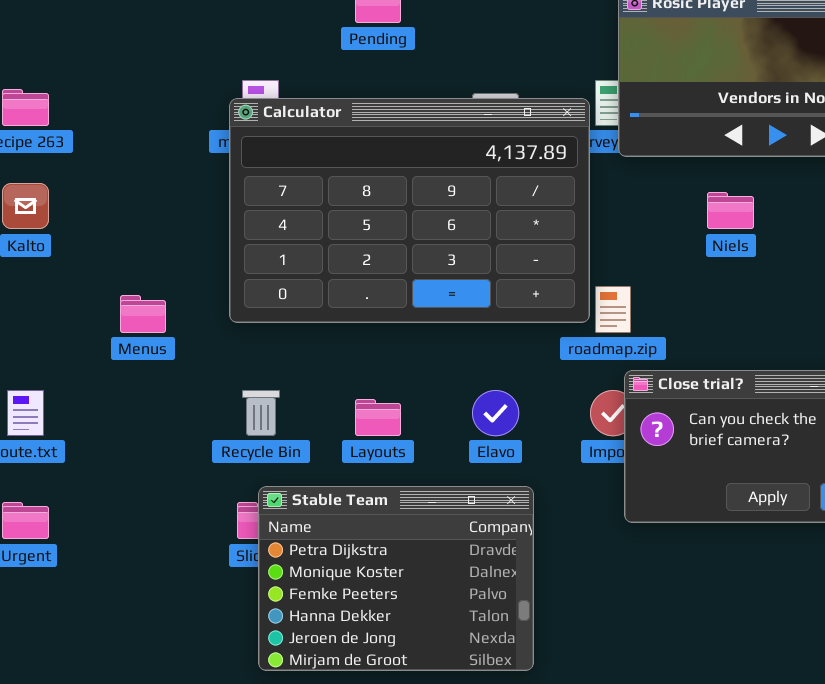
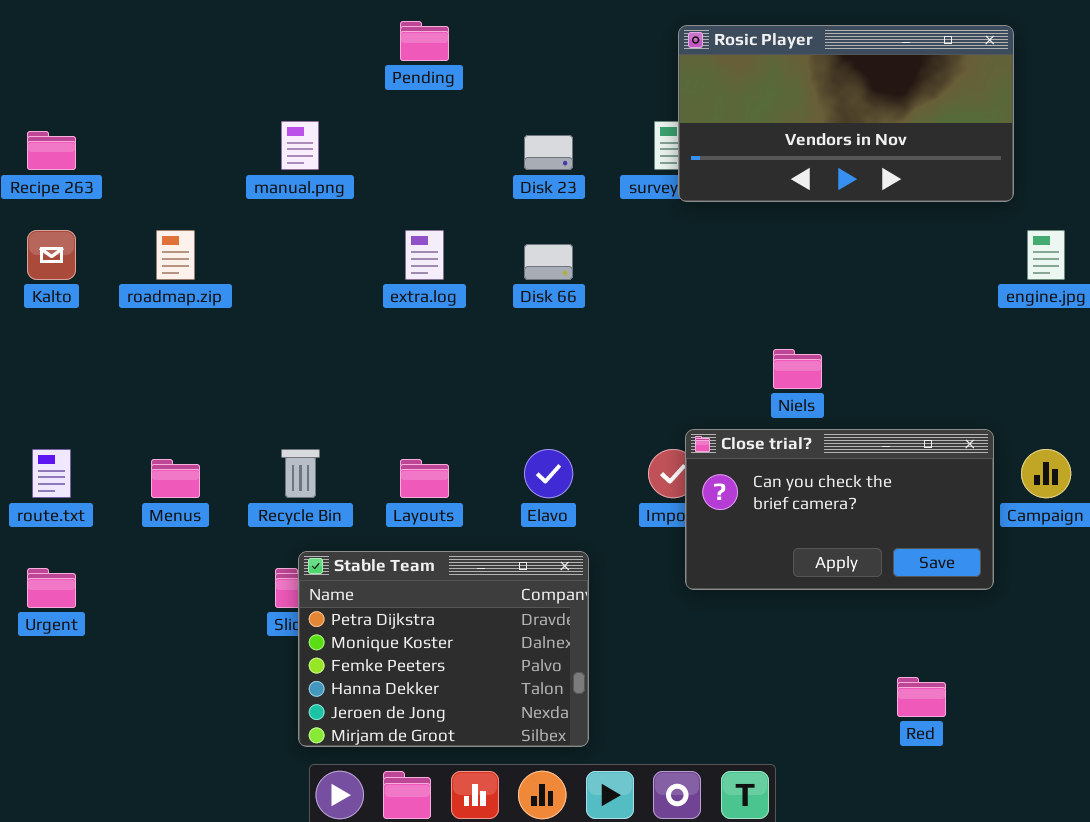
Calculator: [229,98,590,323] -> none, closed
Niels: [707,192,754,229] -> [773,349,822,389], moved
roadmap.zip: [595,286,631,333] -> [156,230,195,280], moved
Menus: [120,295,166,333] -> [151,459,200,498], moved

